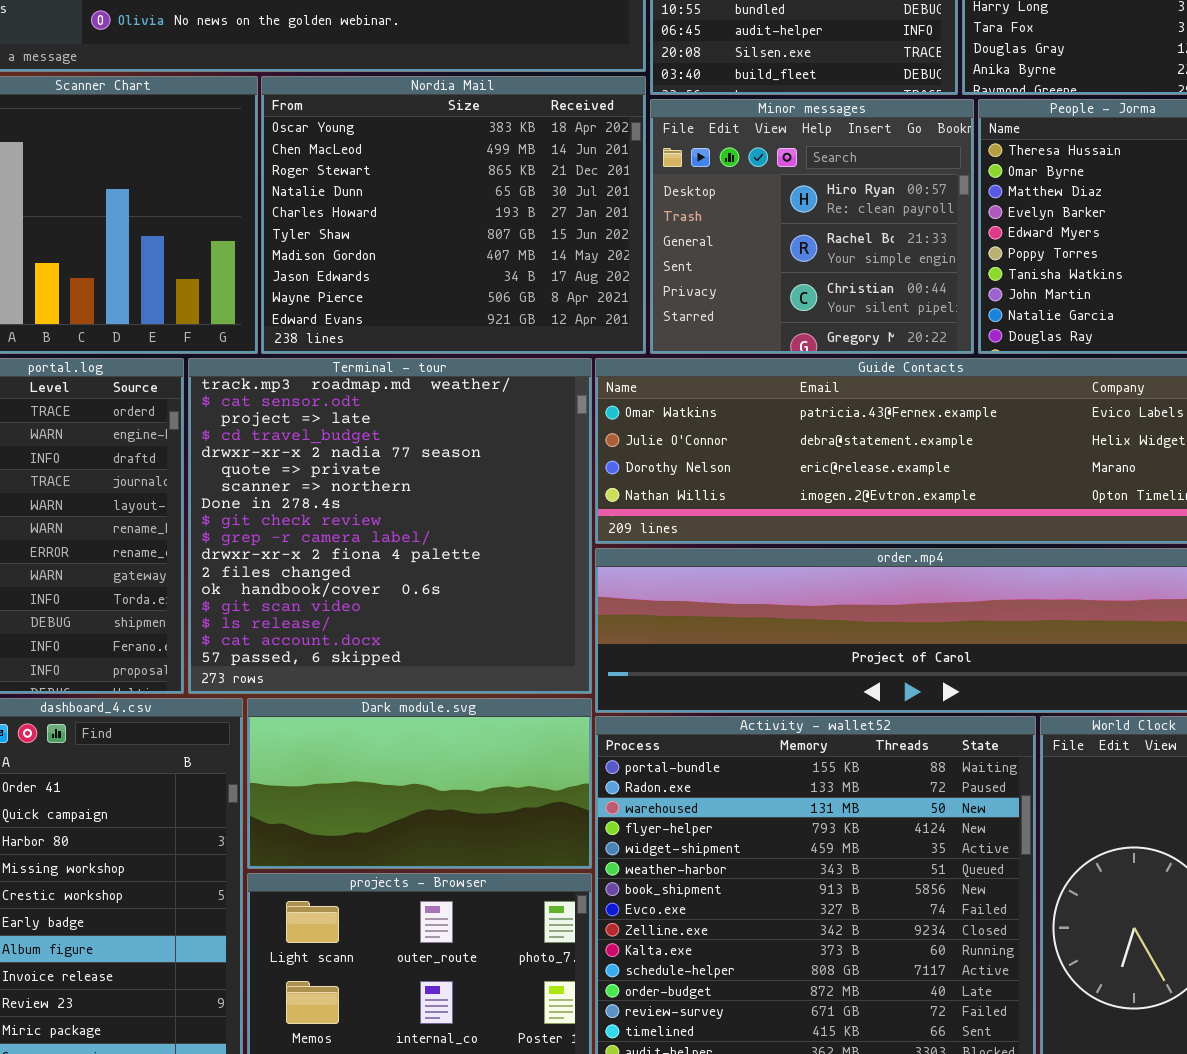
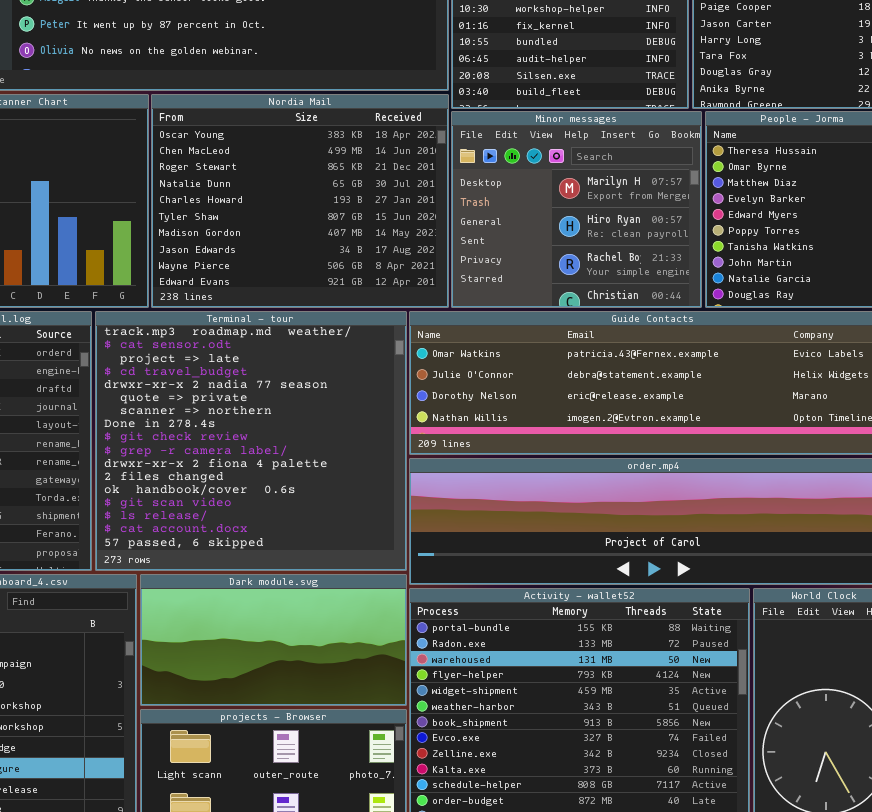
Minor messages: [650,99,974,354] -> [451,111,702,308], scrolled up 1 row

